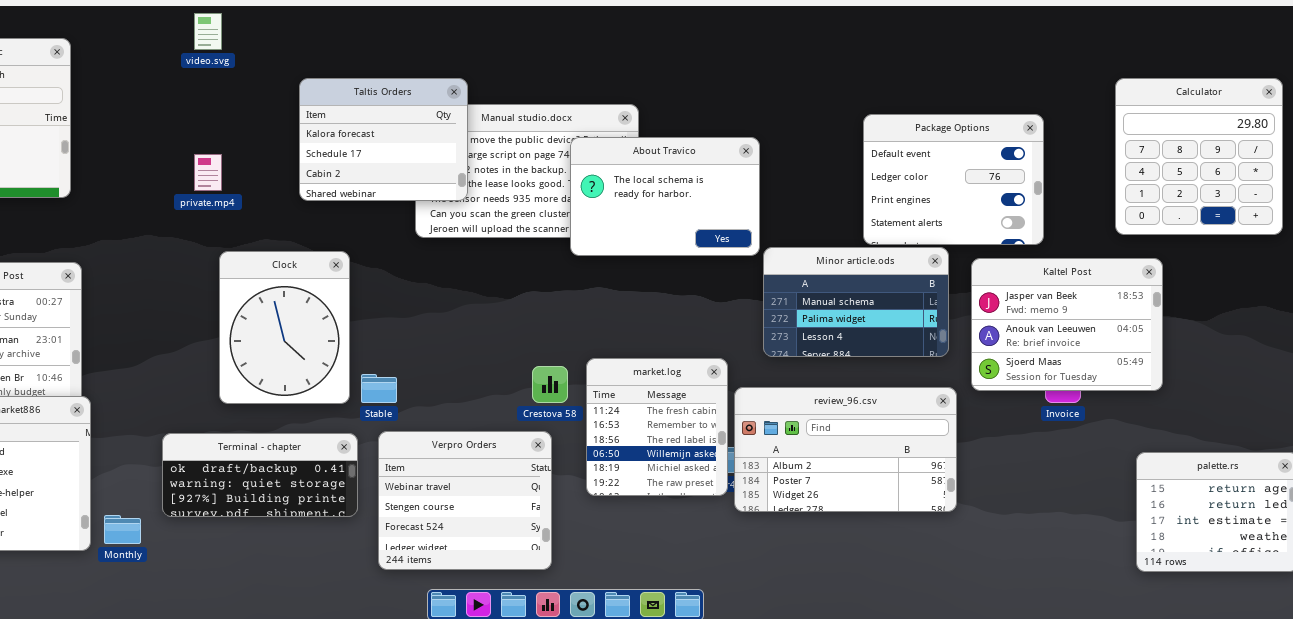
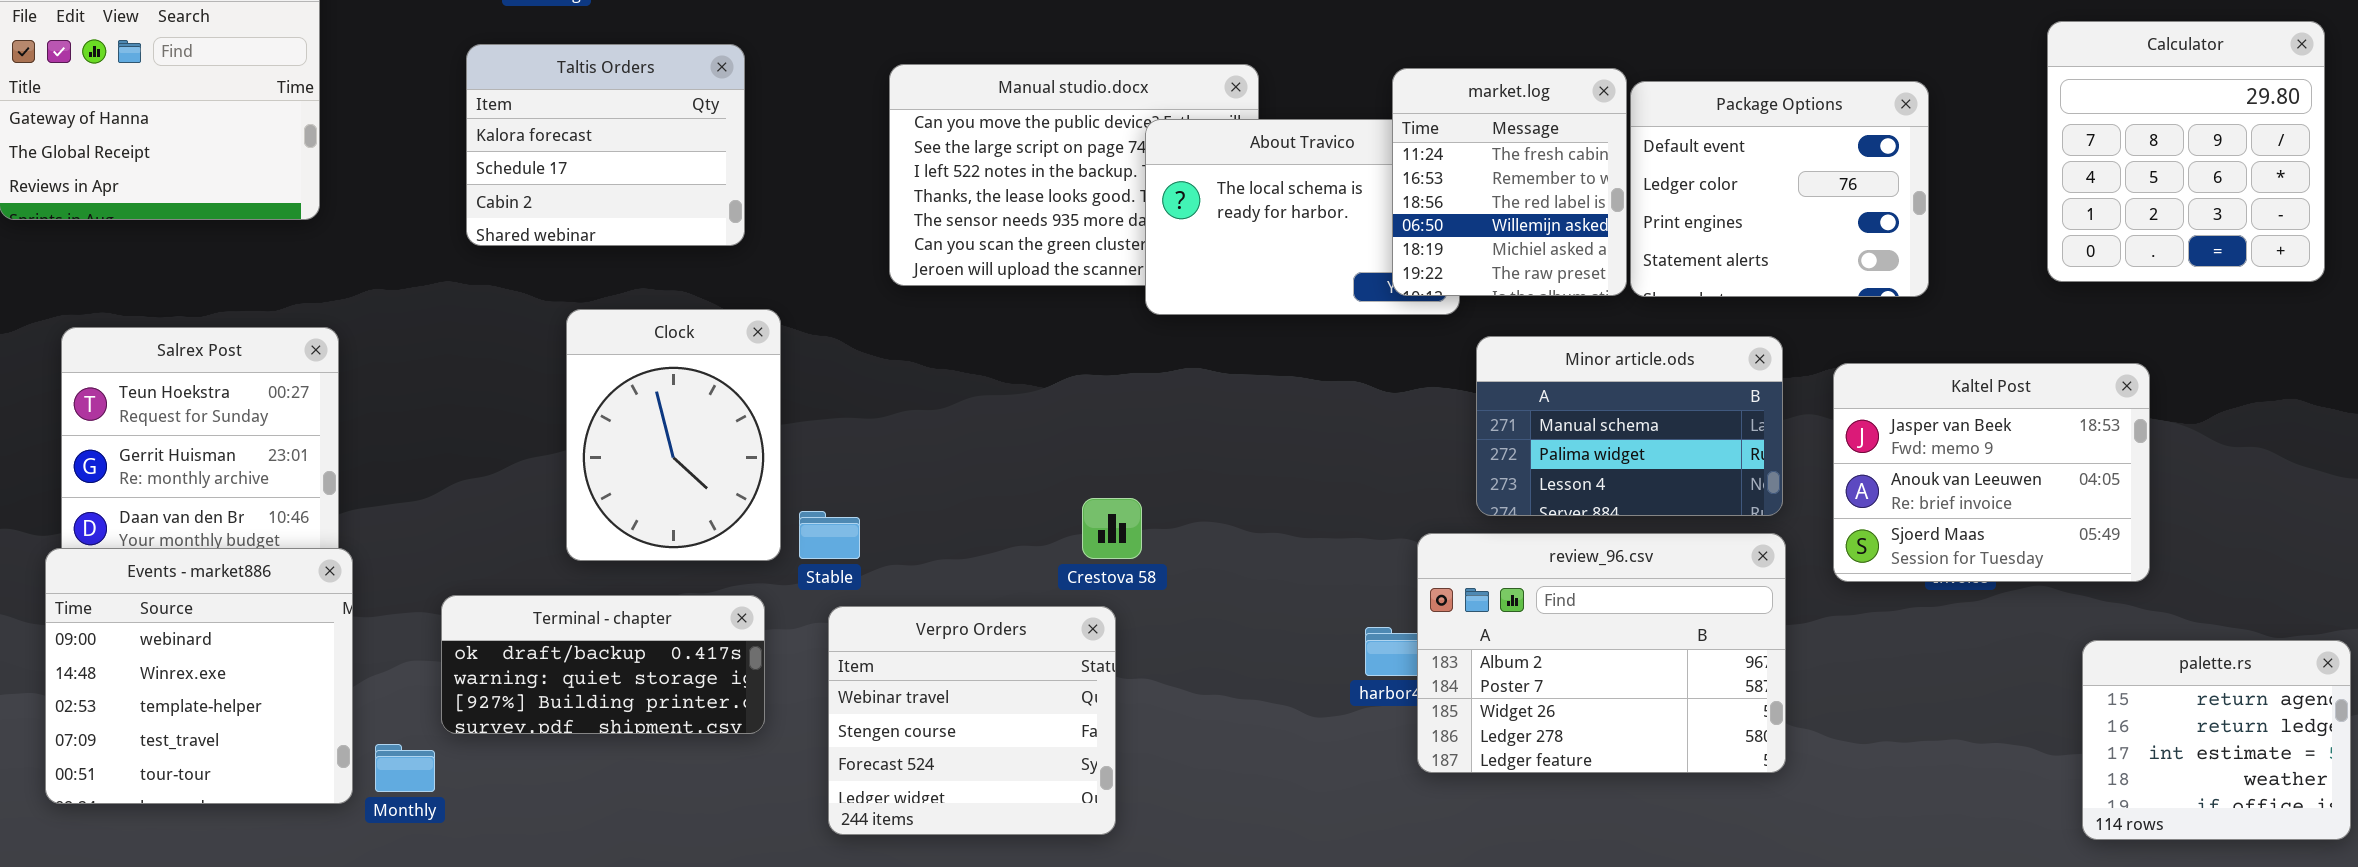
Taltis Orders: [299,78,468,201] -> [466,44,745,246], moved
Minor article.ods: [763,247,949,357] -> [1476,336,1783,516], moved
Kaltel Post: [971,258,1163,391] -> [1833,363,2150,582], moved
market.log: [586,358,728,496] -> [1392,68,1627,296], moved
review_96.csv: [734,387,957,512] -> [1417,533,1786,773], resized
Terminal - chapter: [162,433,358,517] -> [441,595,765,734], moved

